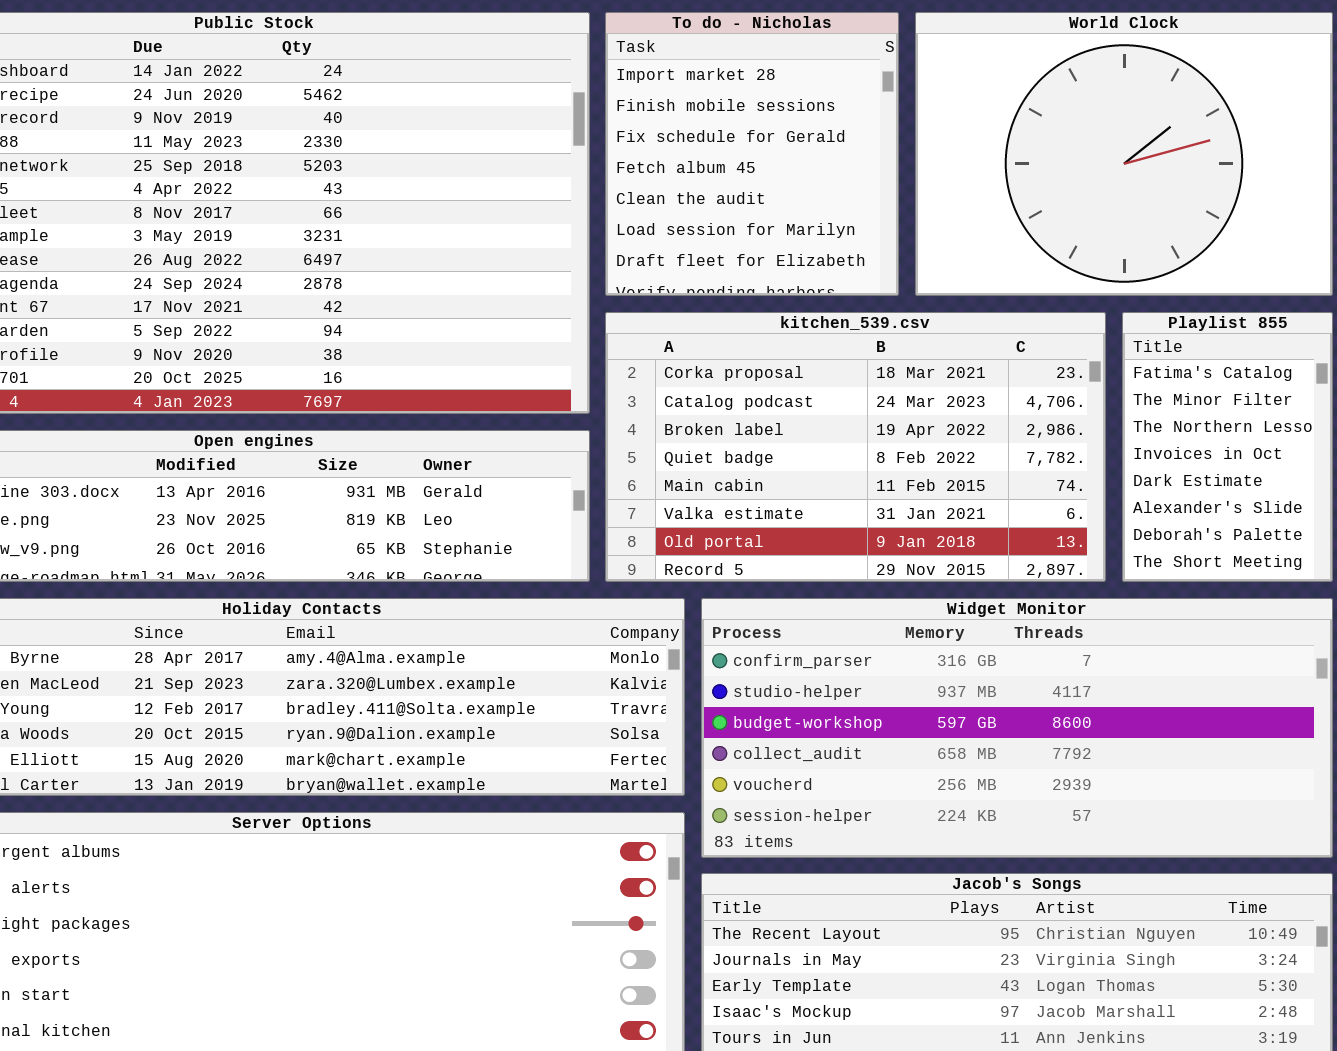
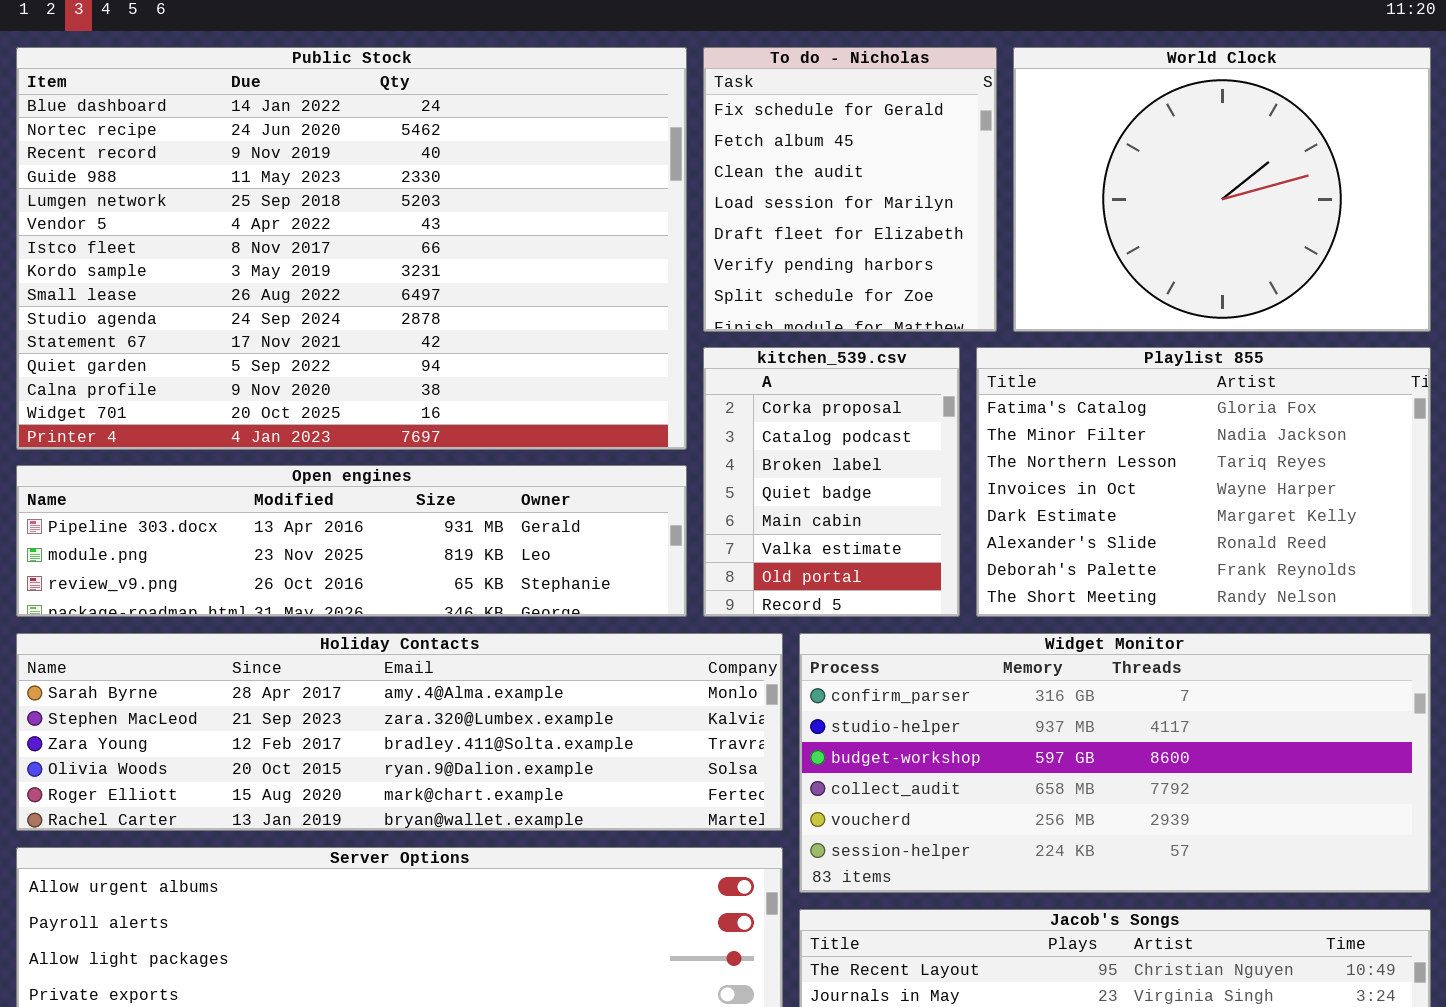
To do - Nicholas: [605,12,899,296] -> [703,47,997,332], scrolled down 2 rows
kitchen_539.csv: [605,312,1106,582] -> [703,347,960,617], resized
Playlist 855: [1122,312,1333,582] -> [976,347,1431,617], resized

